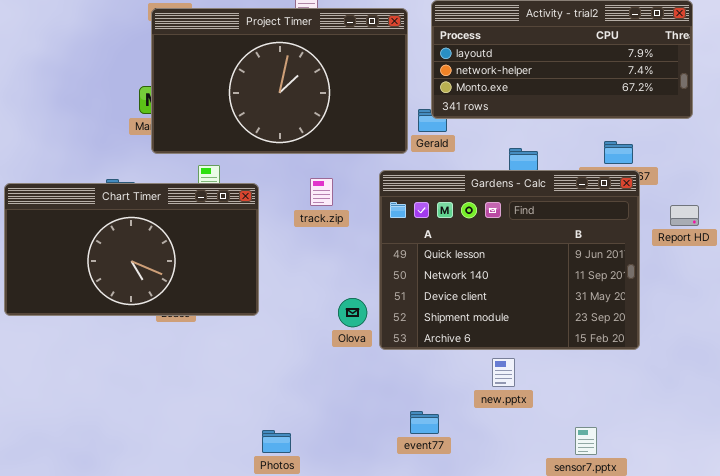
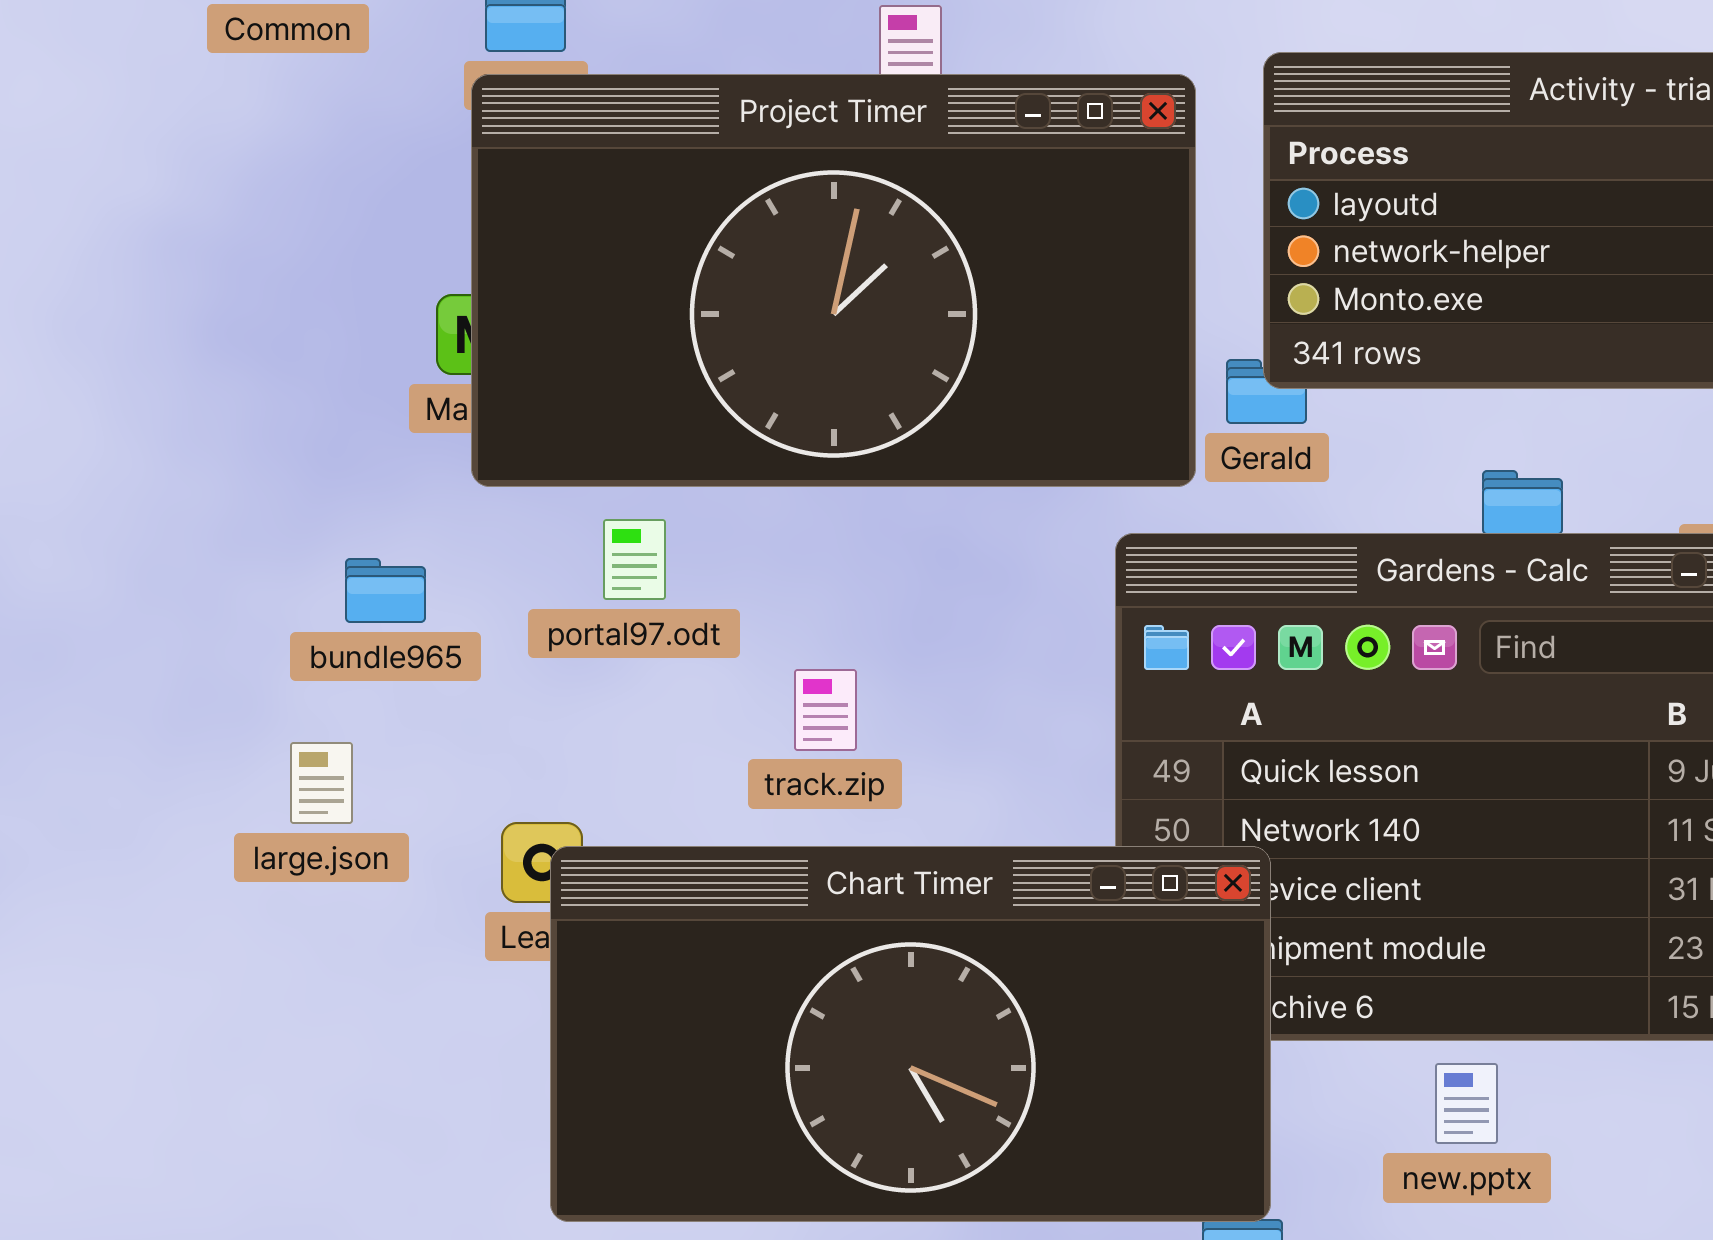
track.zip: [310,178,333,206] -> [794,669,857,751], moved
Chart Timer: [4,183,259,316] -> [550,846,1271,1222], moved

